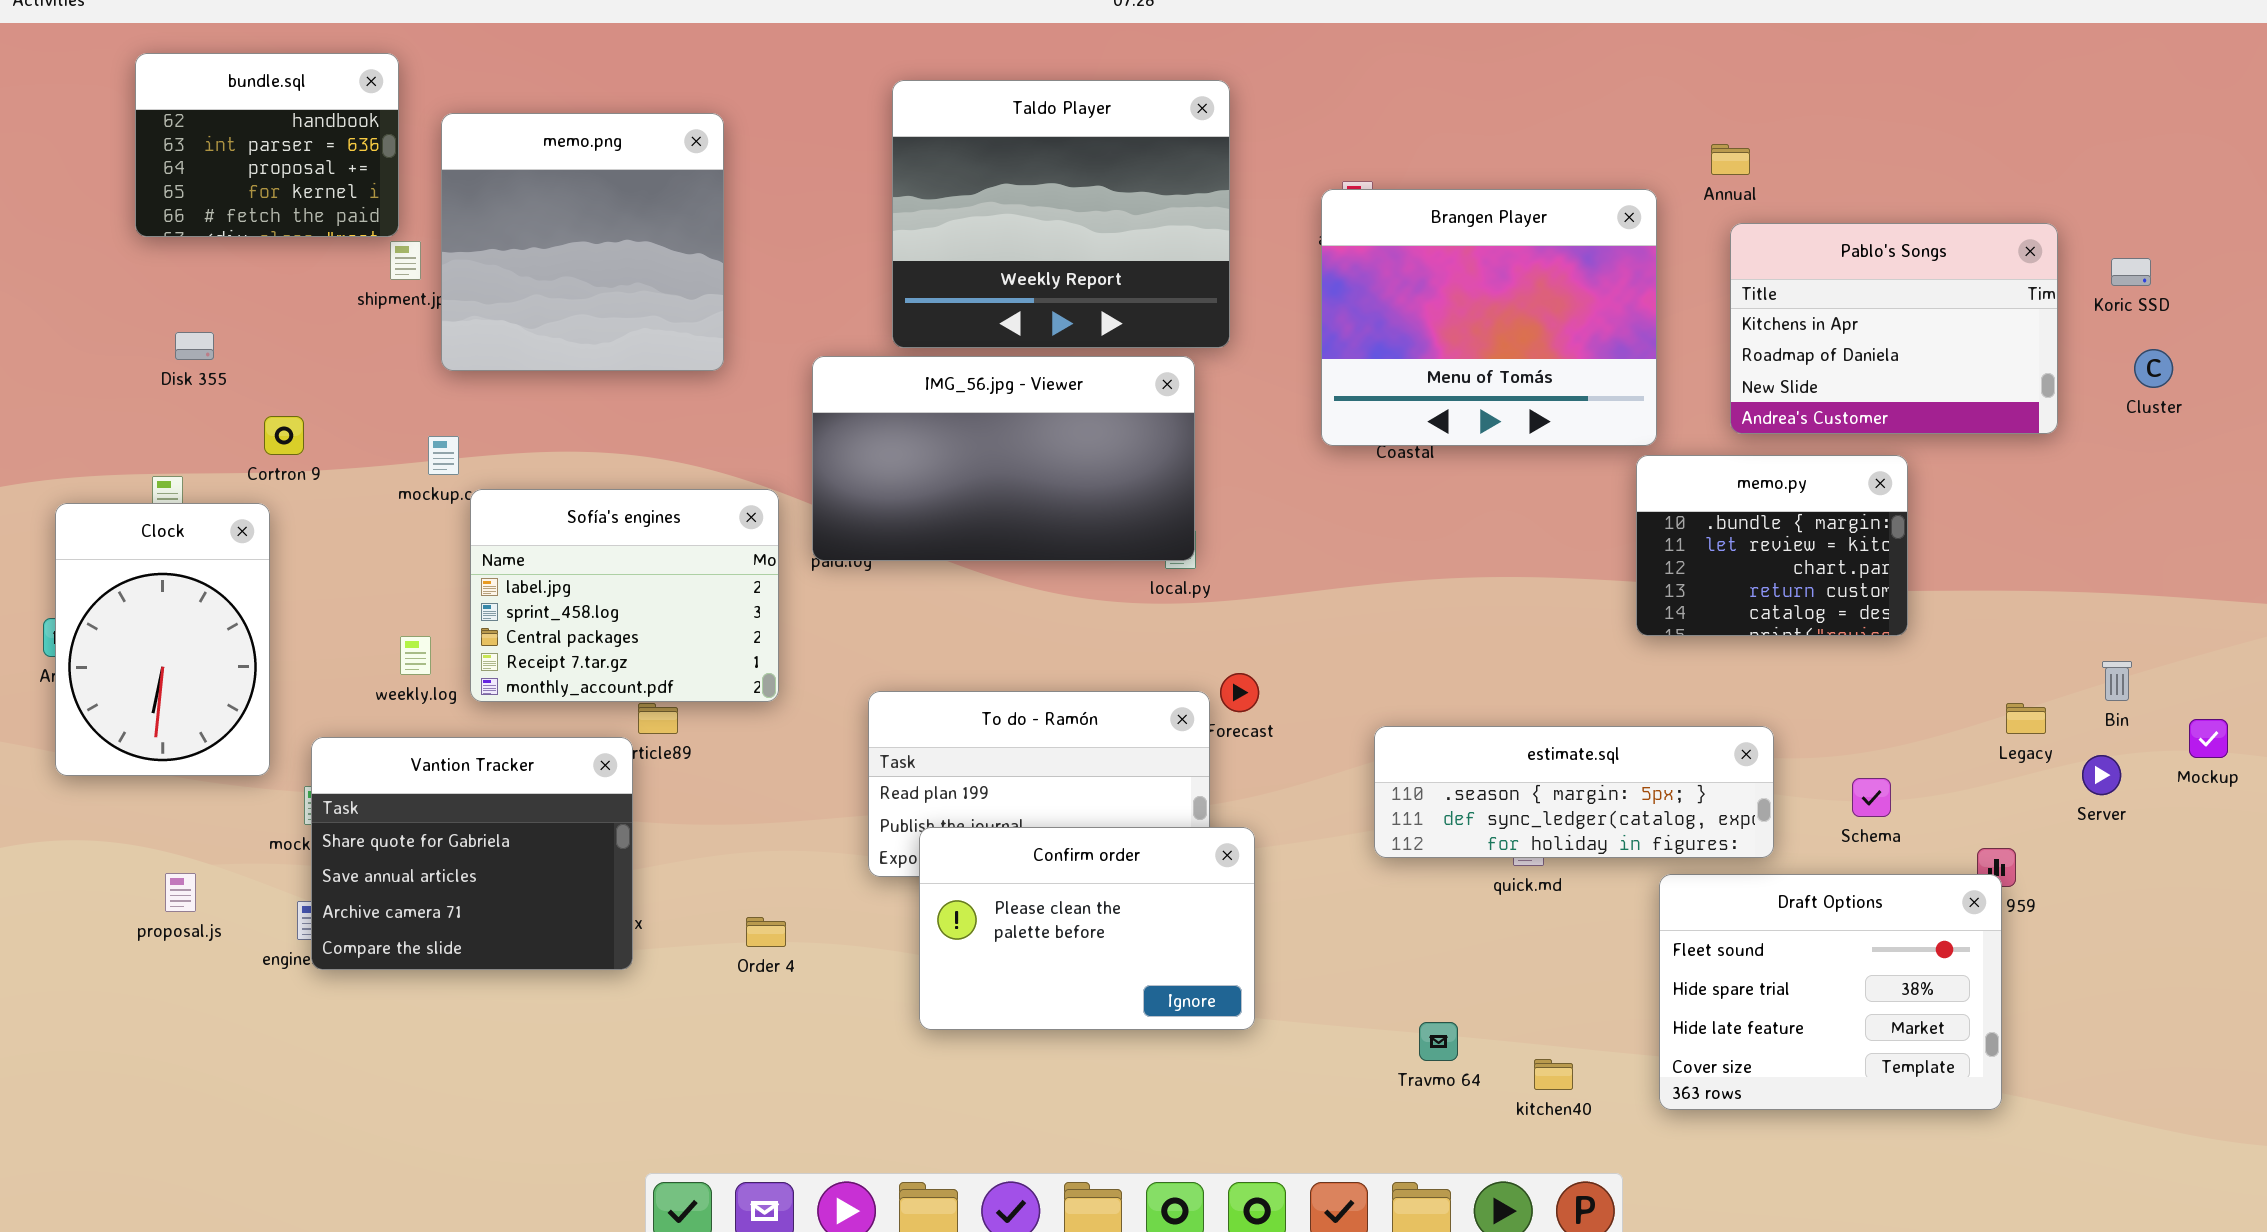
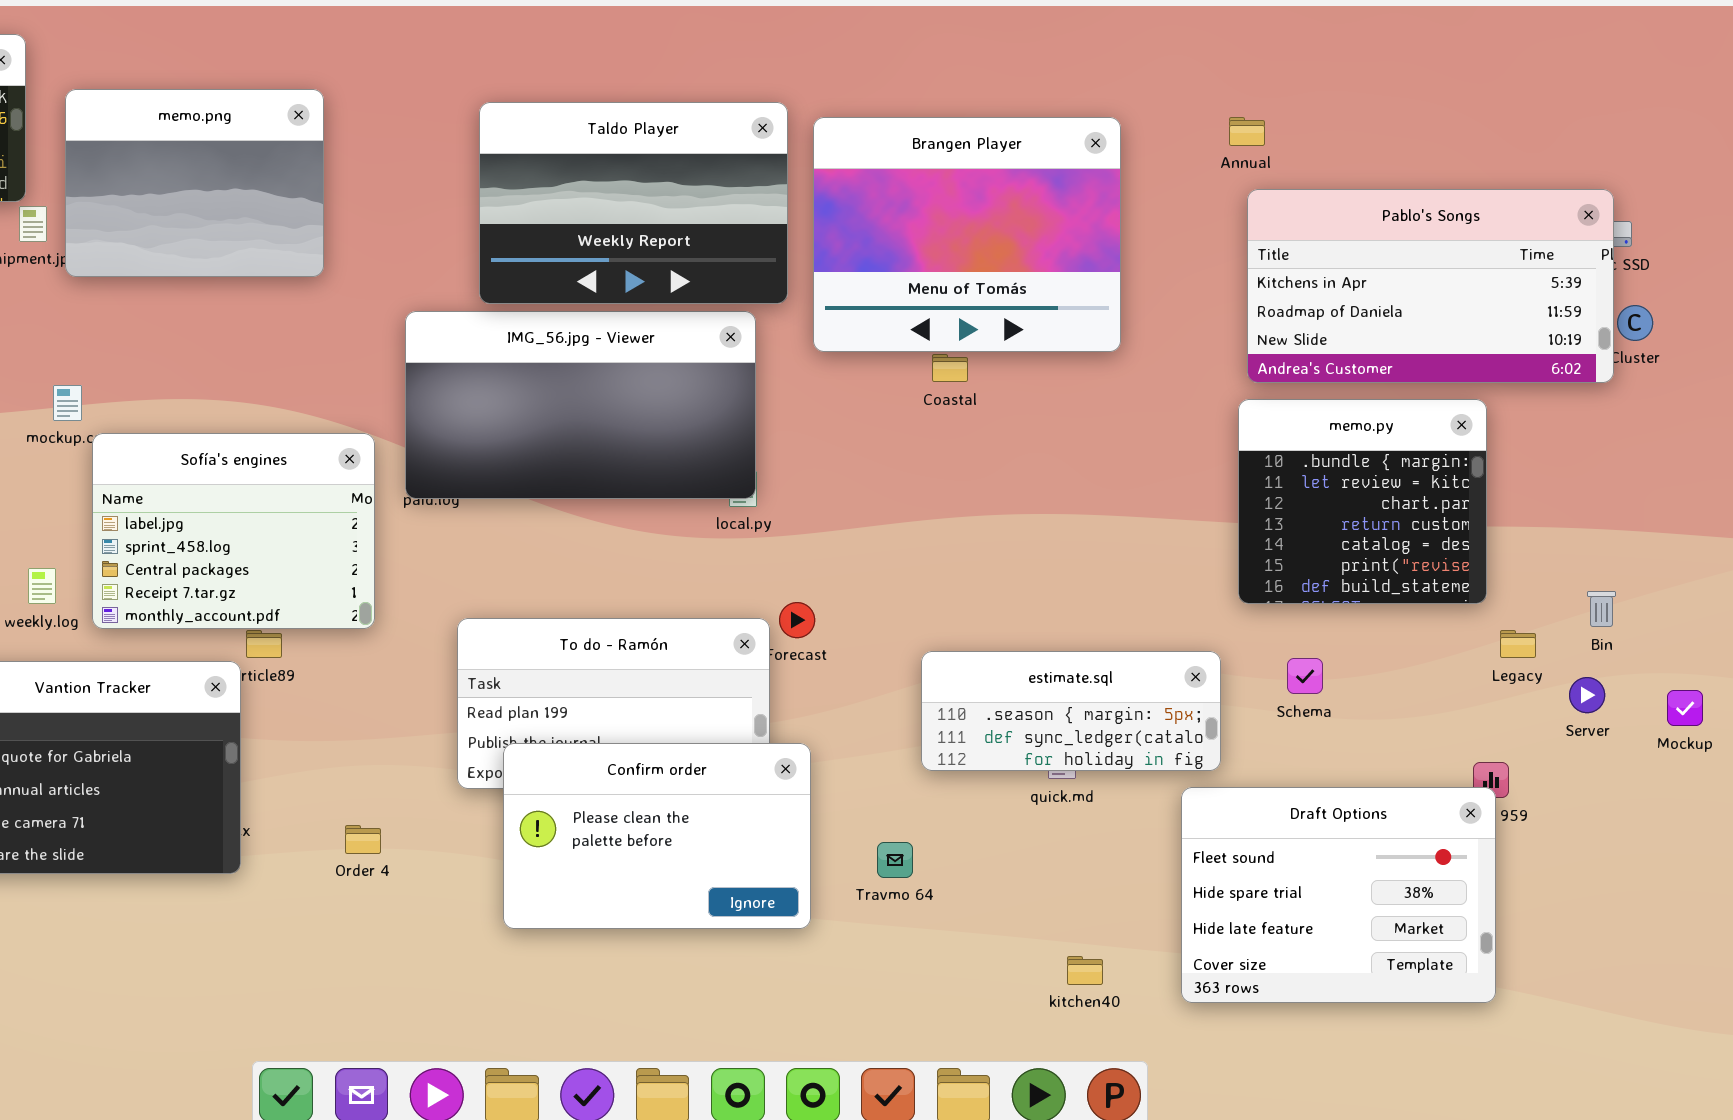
Taldo Player: [892,80,1230,348] -> [479,102,788,304], resized
memo.png: [441,113,724,371] -> [65,89,324,277], resized
Brangen Player: [1321,189,1657,446] -> [813,117,1121,352], moved
Pablo's Songs: [1730,223,2058,434] -> [1247,189,1614,383], resized
memo.py: [1636,455,1908,636] -> [1238,399,1487,604], moved, resized
Mockup: [2189,719,2228,758] -> [1667,690,1703,726], moved
estimate.sql: [1374,726,1774,858] -> [921,651,1221,771], resized
Schema: [1852,778,1891,817] -> [1287,658,1323,694], moved
Travmo 64: [1419,1022,1458,1061] -> [877,842,913,878], moved

